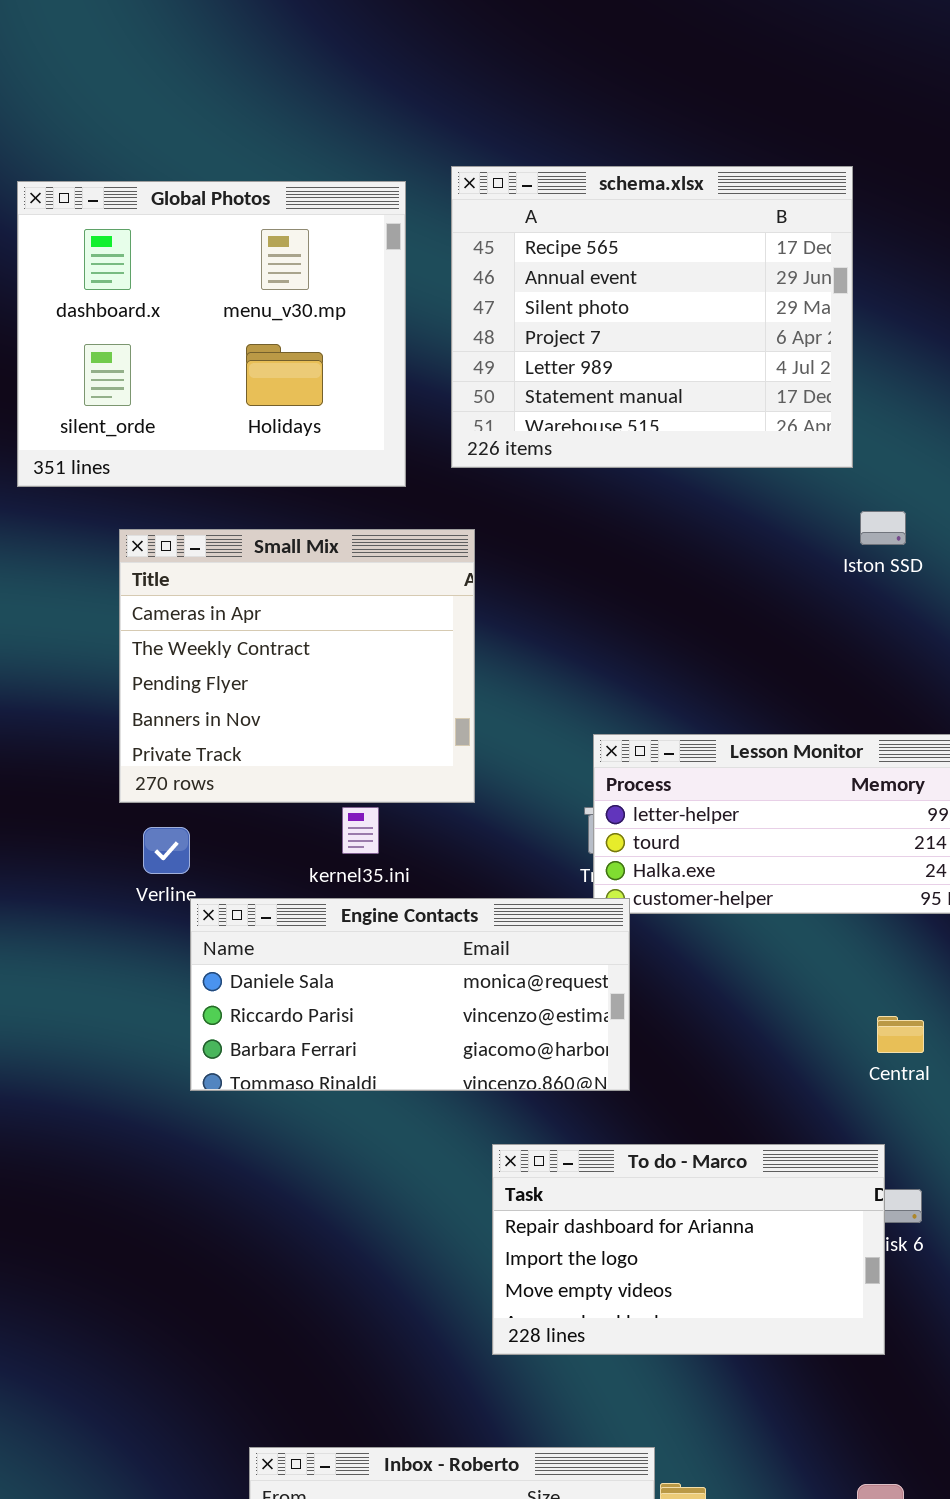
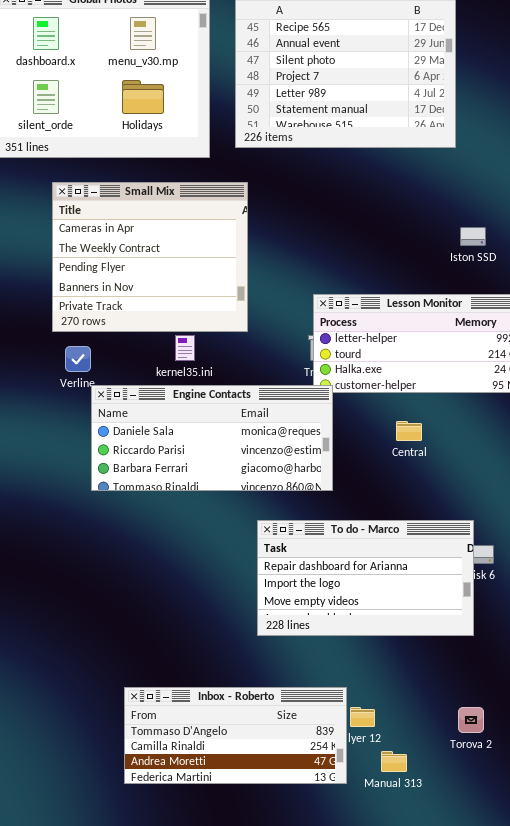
Iston SSD: [860,511,906,545] -> [460,227,486,246], moved
Central: [877,1016,924,1053] -> [396,421,422,441], moved

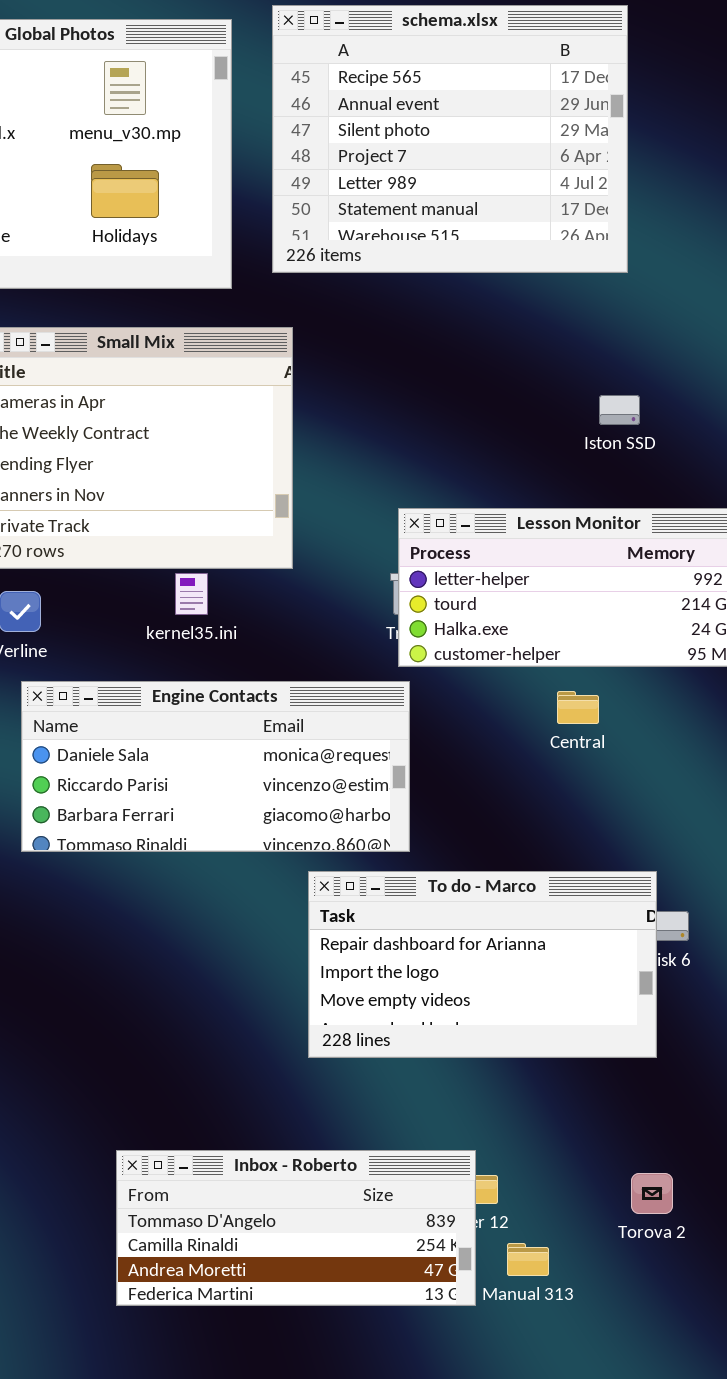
Iston SSD: [460,227,486,246] -> [599,395,640,425], moved
Engine Contacts: [91,385,333,491] -> [21,681,410,852], moved
Central: [396,421,422,441] -> [557,691,599,724], moved
Inbox - Roberto: [124,687,347,784] -> [116,1150,476,1306], moved

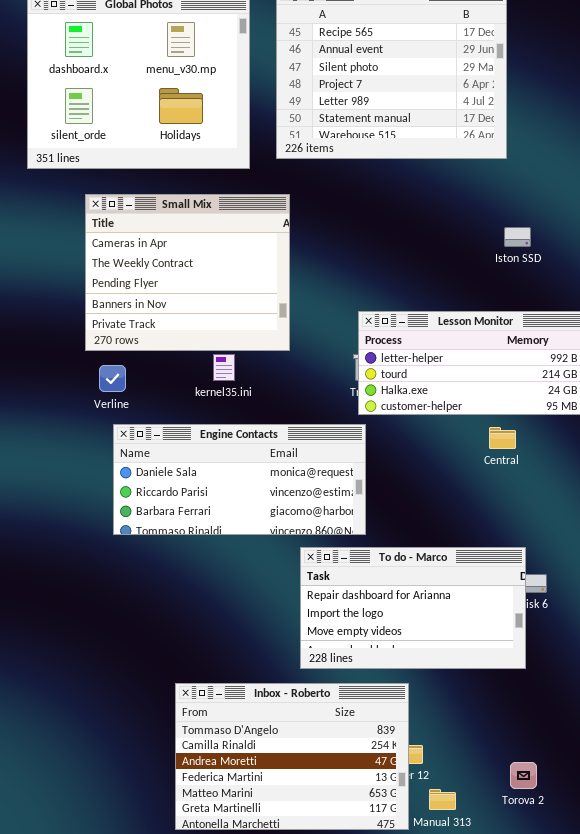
Iston SSD: [599,395,640,425] -> [504,227,531,247], moved
Central: [557,691,599,724] -> [489,427,516,449], moved
Inbox - Roberto: [116,1150,476,1306] -> [175,683,409,830], resized
Torova 2: [631,1173,673,1214] -> [510,762,537,789], moved

